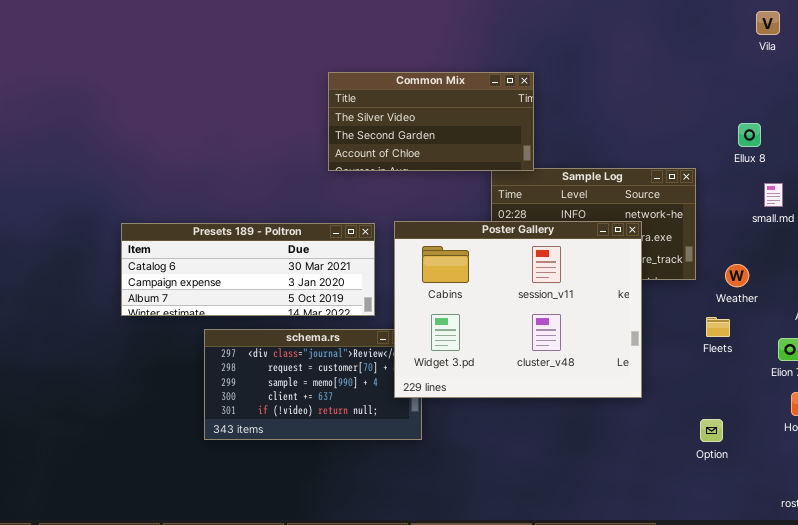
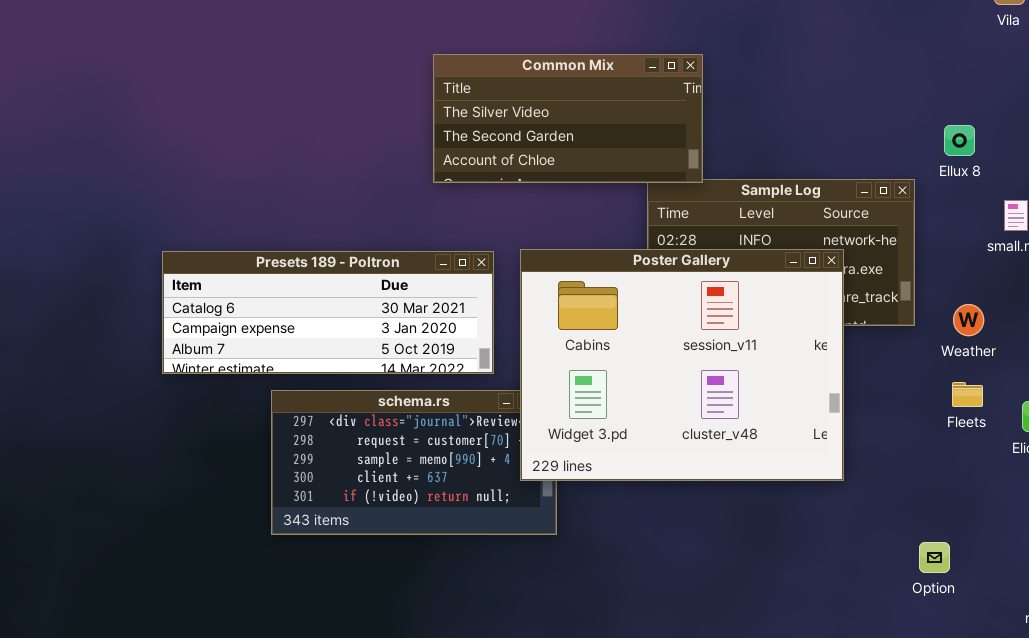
Ellux 8: [738,123,761,147] -> [944,125,975,156], moved
Fleets: [706,317,730,337] -> [952,382,983,407], moved
Option: [700,419,723,442] -> [919,542,950,573], moved

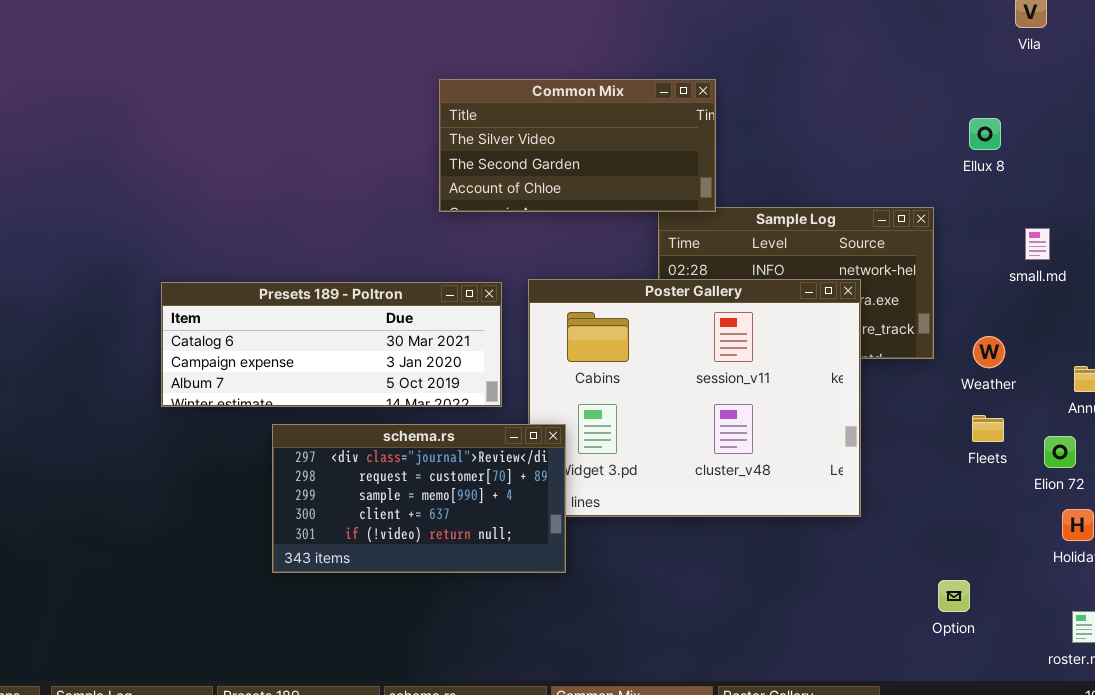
Ellux 8: [944,125,975,156] -> [969,118,1001,150], moved
schema.rs: [271,390,557,535] -> [272,424,566,573], raised

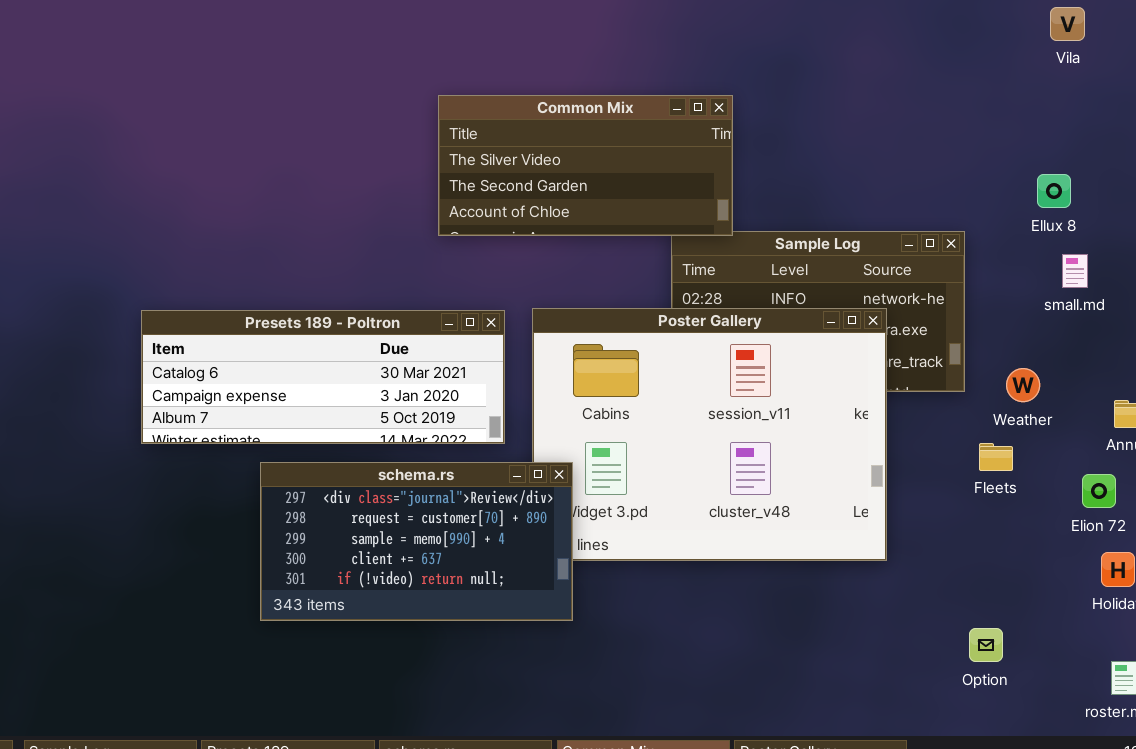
Ellux 8: [969,118,1001,150] -> [1037,174,1071,208], moved
Fleets: [972,415,1004,442] -> [979,443,1013,471], moved

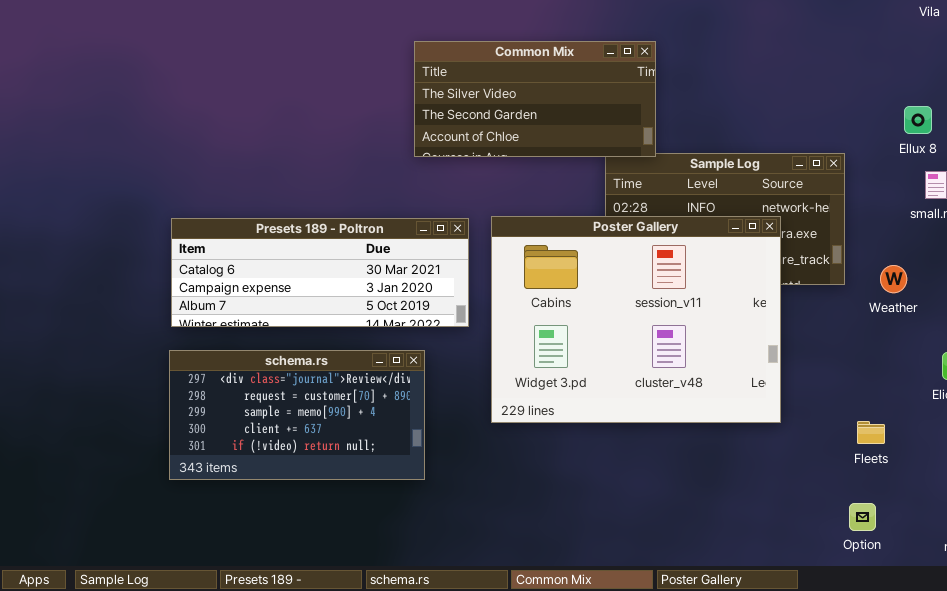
Fleets: [979,443,1013,471] -> [857,421,885,444], moved
schema.rs: [260,462,573,621] -> [169,350,425,480], moved
Option: [969,628,1003,662] -> [849,503,876,531], moved

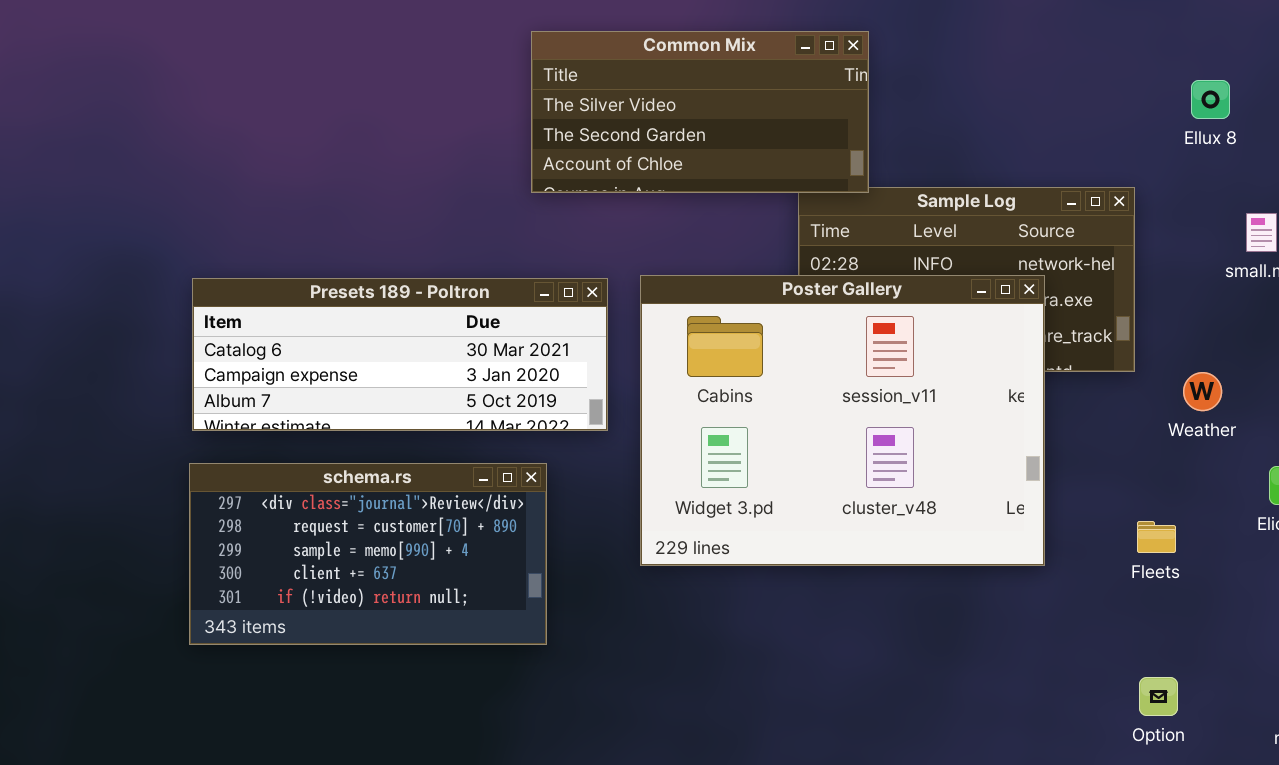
Ellux 8: [904,106,932,134] -> [1191,80,1230,119], moved
Weather: [880,265,907,293] -> [1183,372,1222,411], moved
Fleets: [857,421,885,444] -> [1137,521,1176,553], moved

